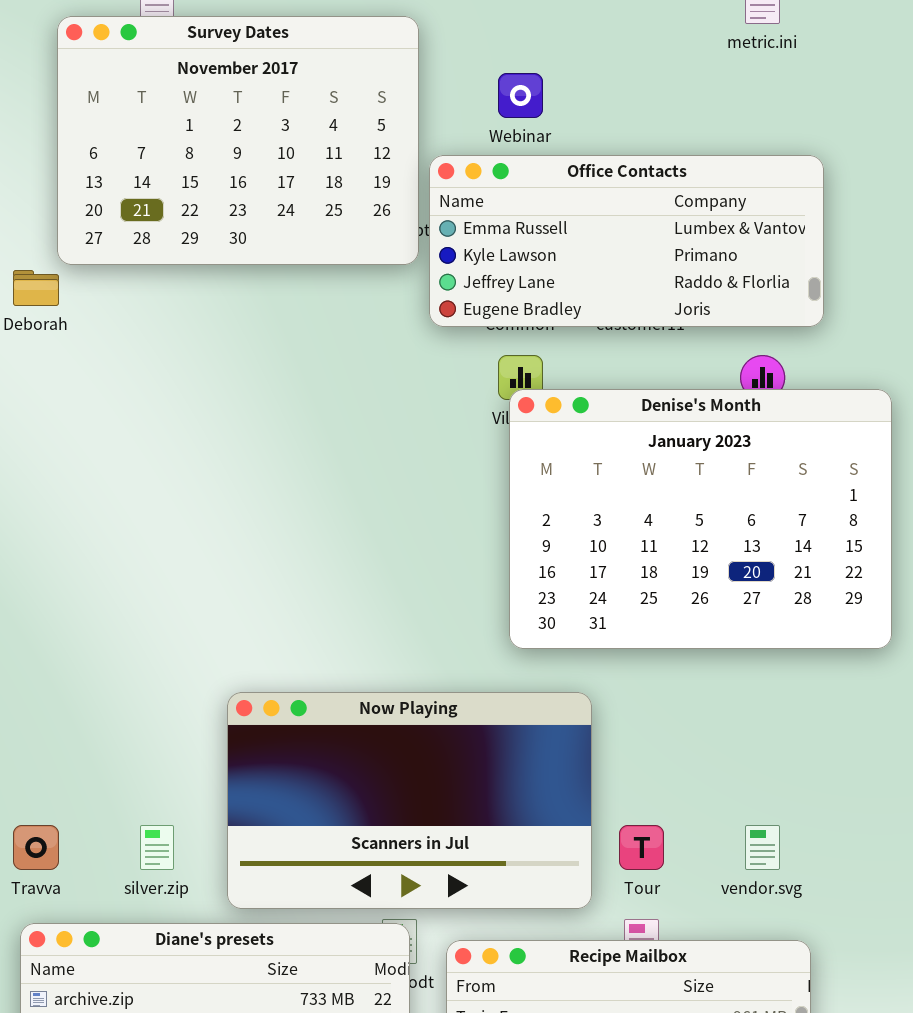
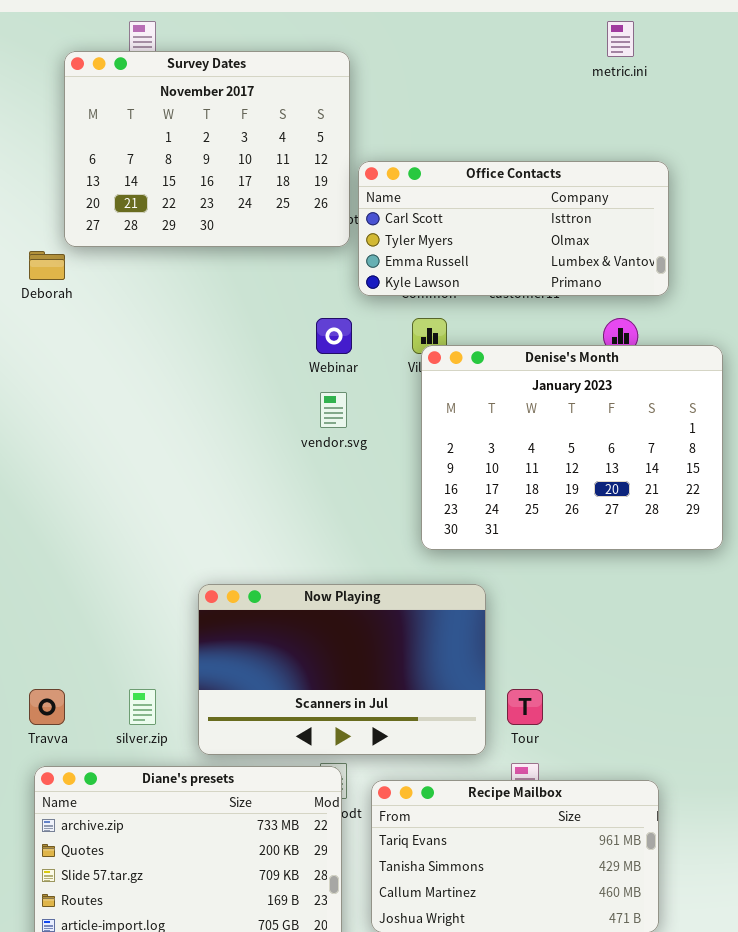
Webinar: [498,73,543,118] -> [316,318,352,354], moved
Office Contacts: [429,155,824,327] -> [358,161,669,296], scrolled up 2 rows
vendor.svg: [745,825,780,870] -> [320,392,347,428], moved

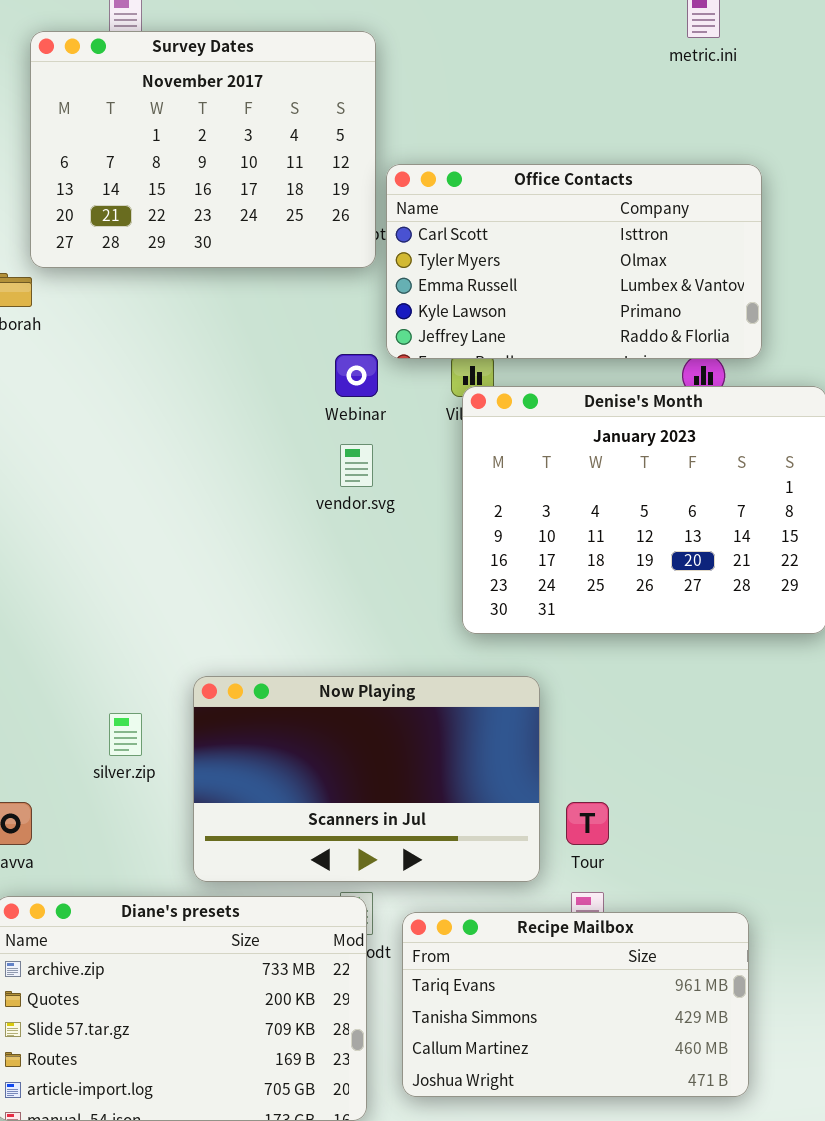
Office Contacts: [358,161,669,296] -> [386,164,762,359], resized
silver.zip: [129,689,156,725] -> [109,713,142,756], moved

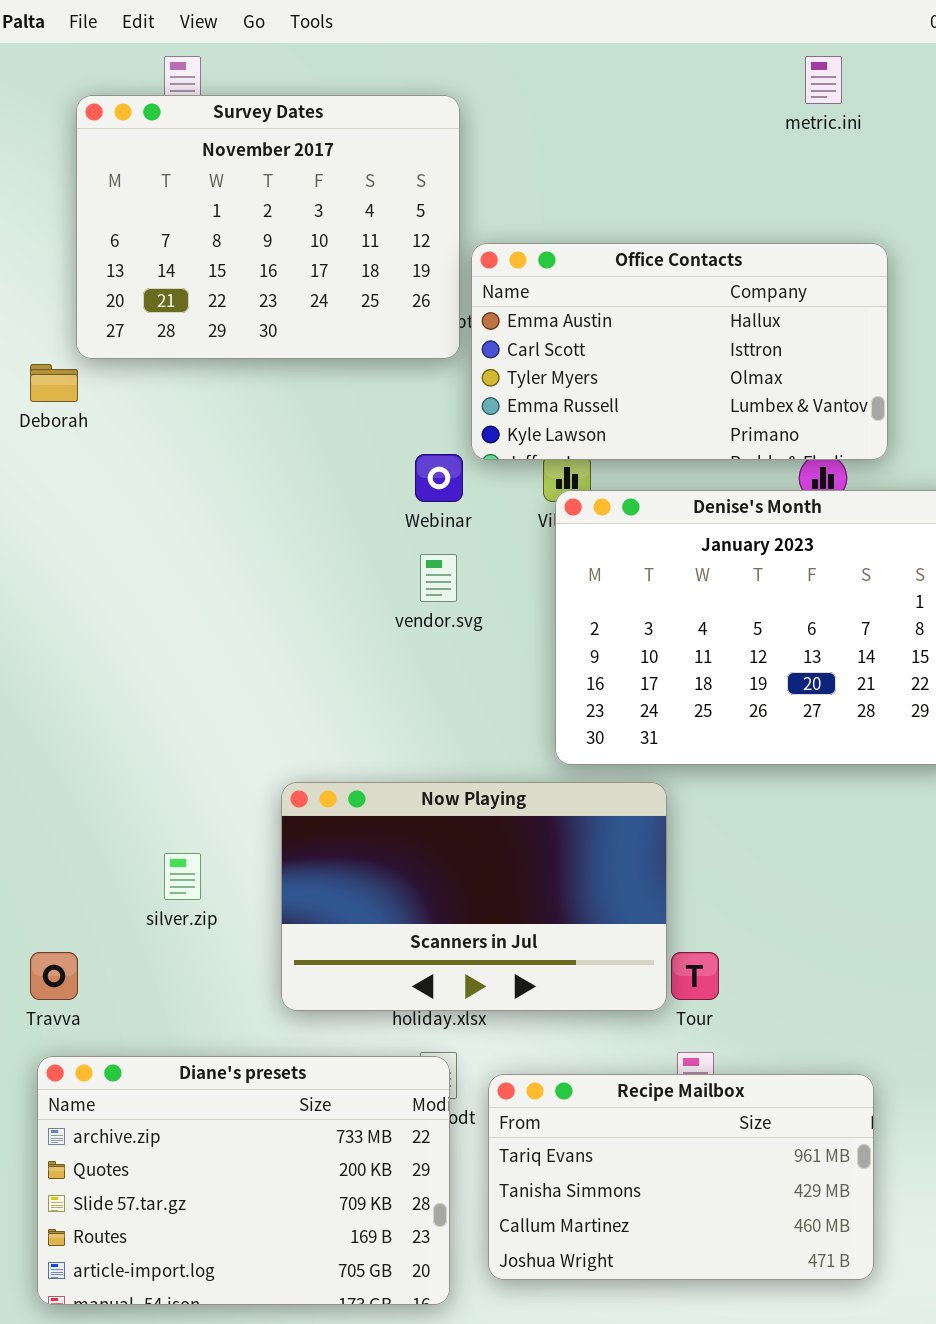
Office Contacts: [386,164,762,359] -> [471,243,888,460], scrolled up 1 row
Now Playing: [193,676,540,882] -> [281,782,667,1011], moved

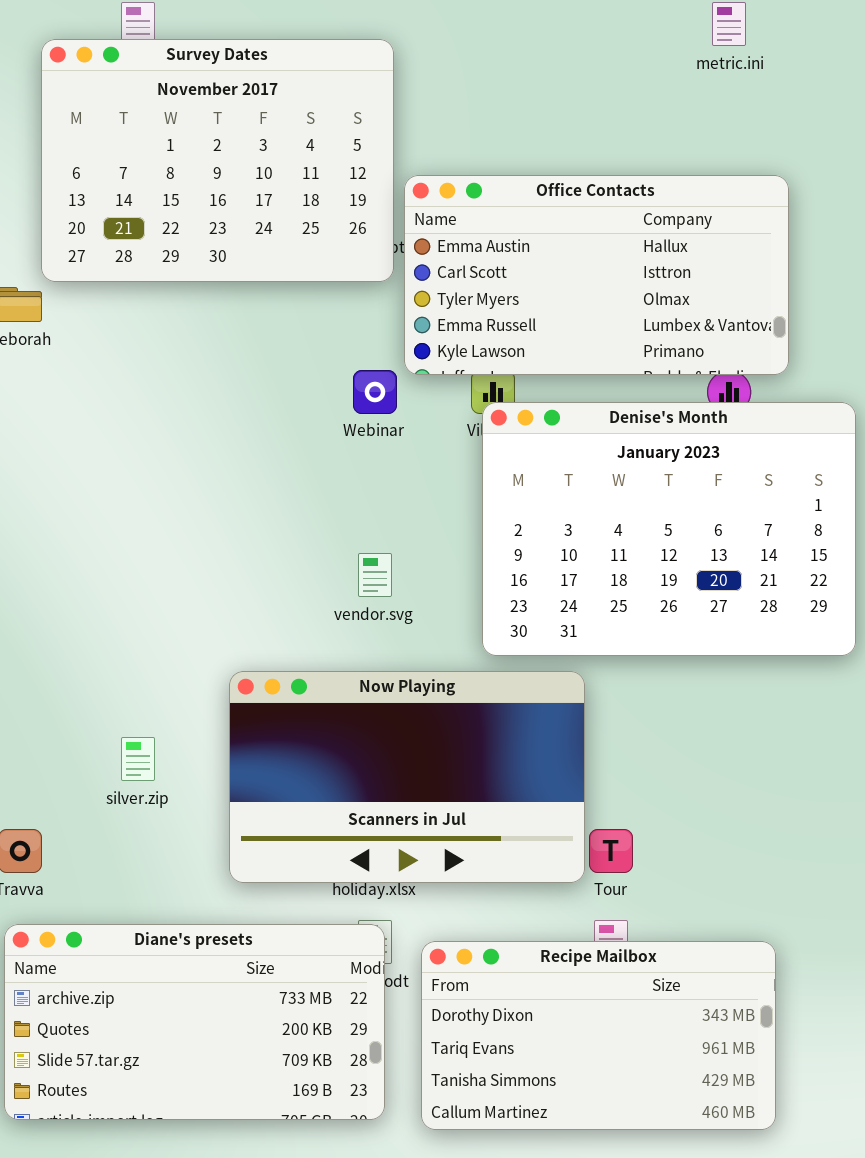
vendor.svg: [420,554,457,602] -> [358,553,392,597], moved
Diane's presets: [37,1056,450,1305] -> [4,924,385,1120], resized
Recipe Mailbox: [488,1074,874,1280] -> [421,941,776,1130], scrolled up 1 row

